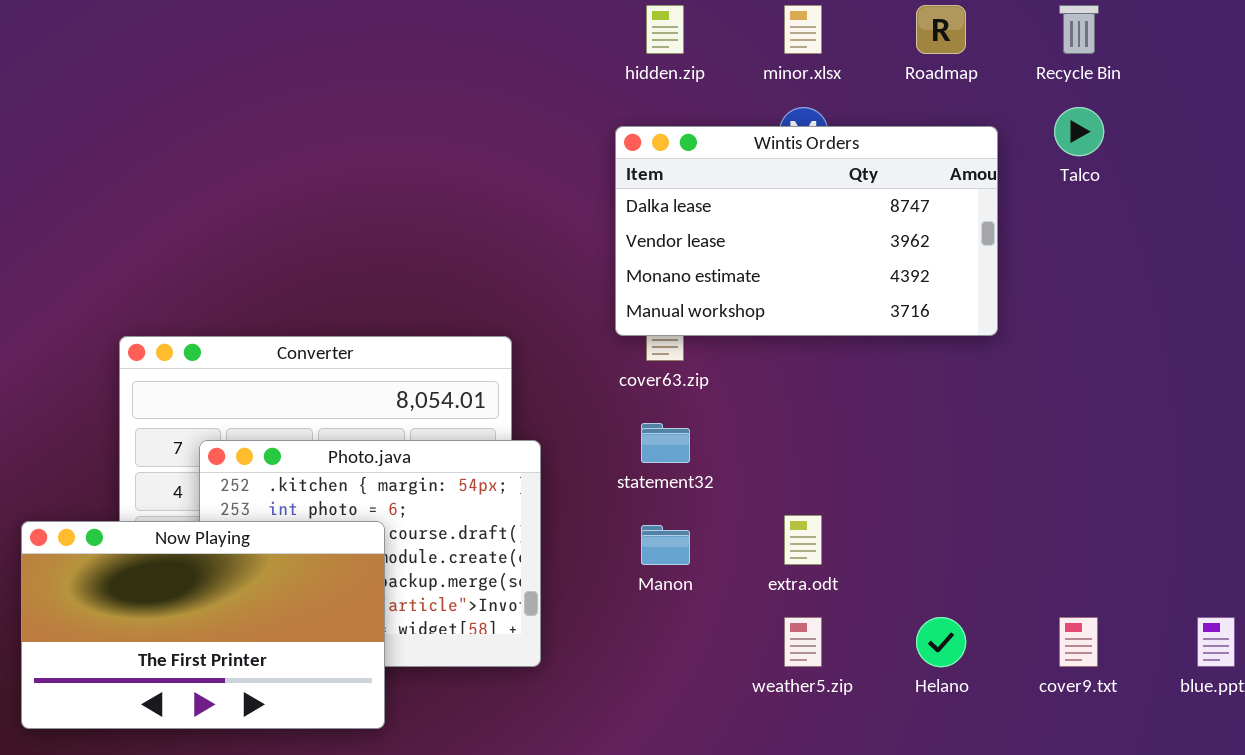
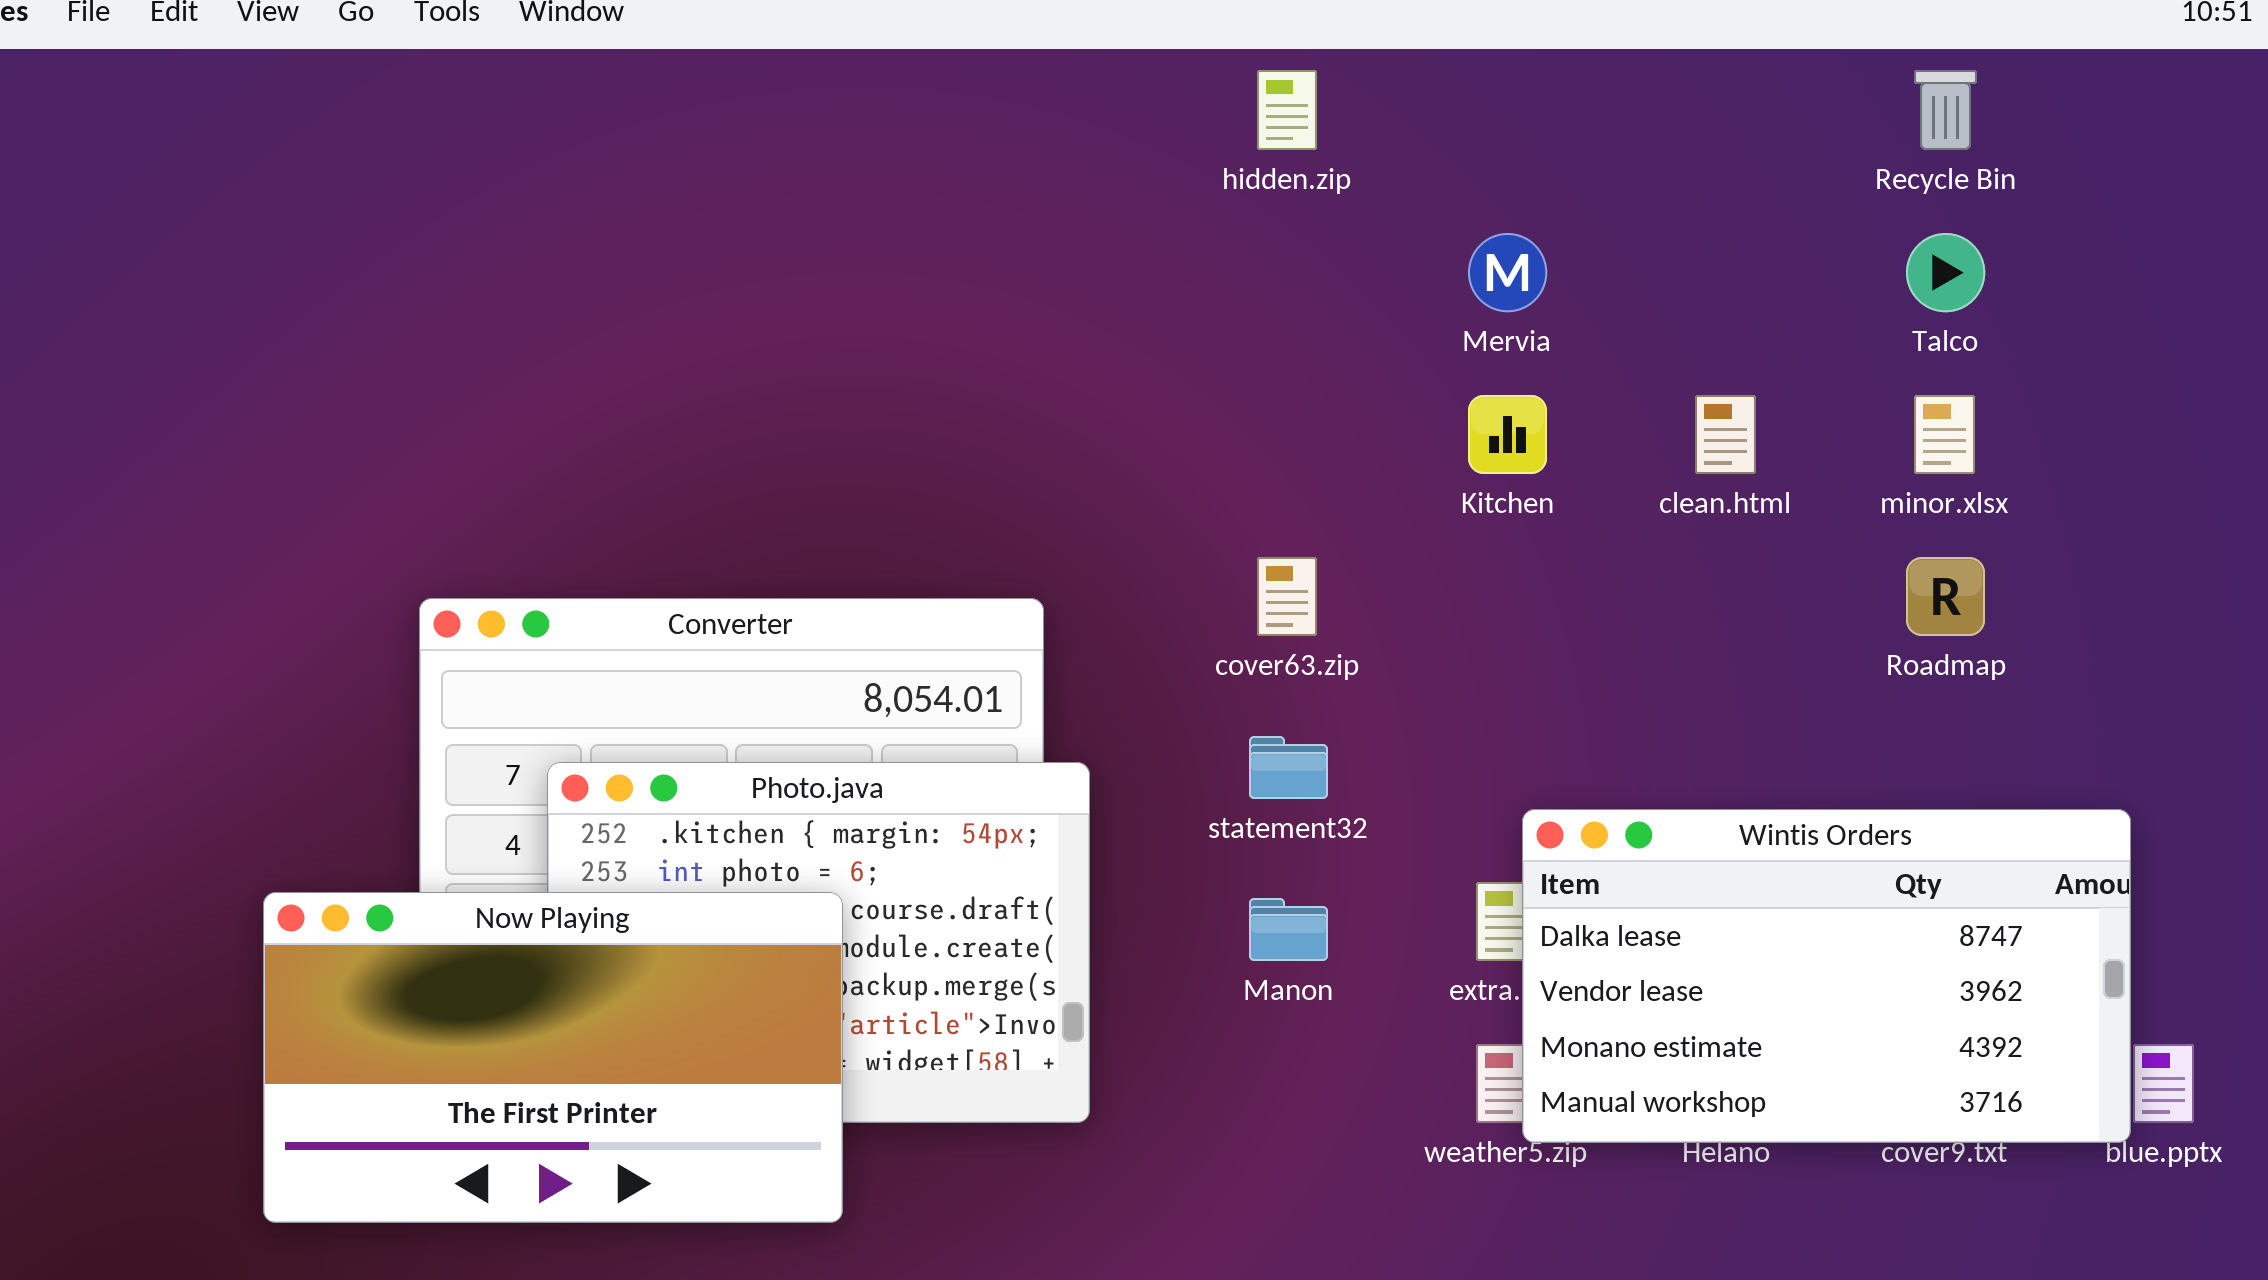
minor.xlsx: [784,5,822,54] -> [1914,395,1975,474], moved
Roadmap: [916,5,966,54] -> [1906,557,1985,636], moved
Wintis Orders: [615,126,998,336] -> [1522,809,2131,1143], moved

